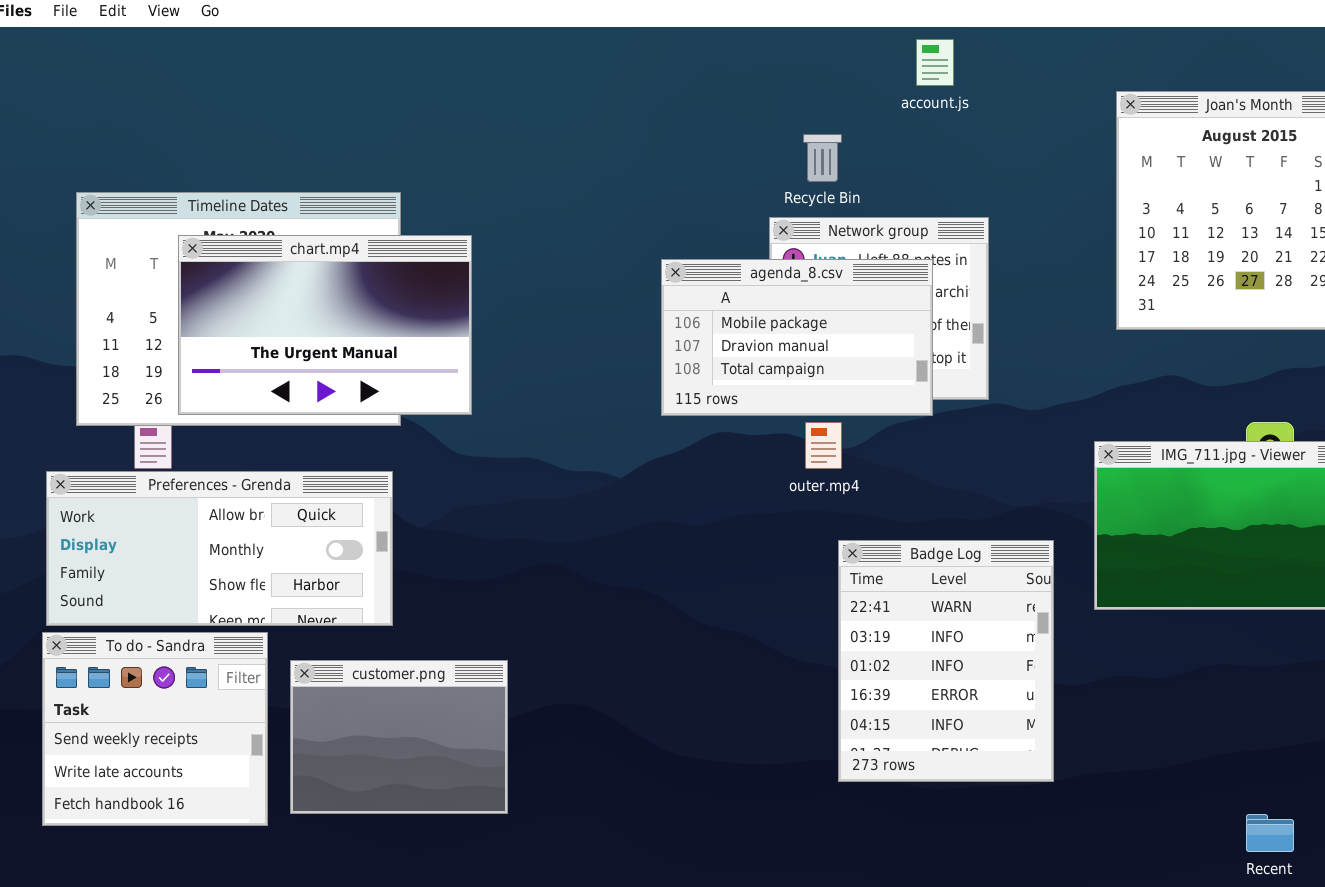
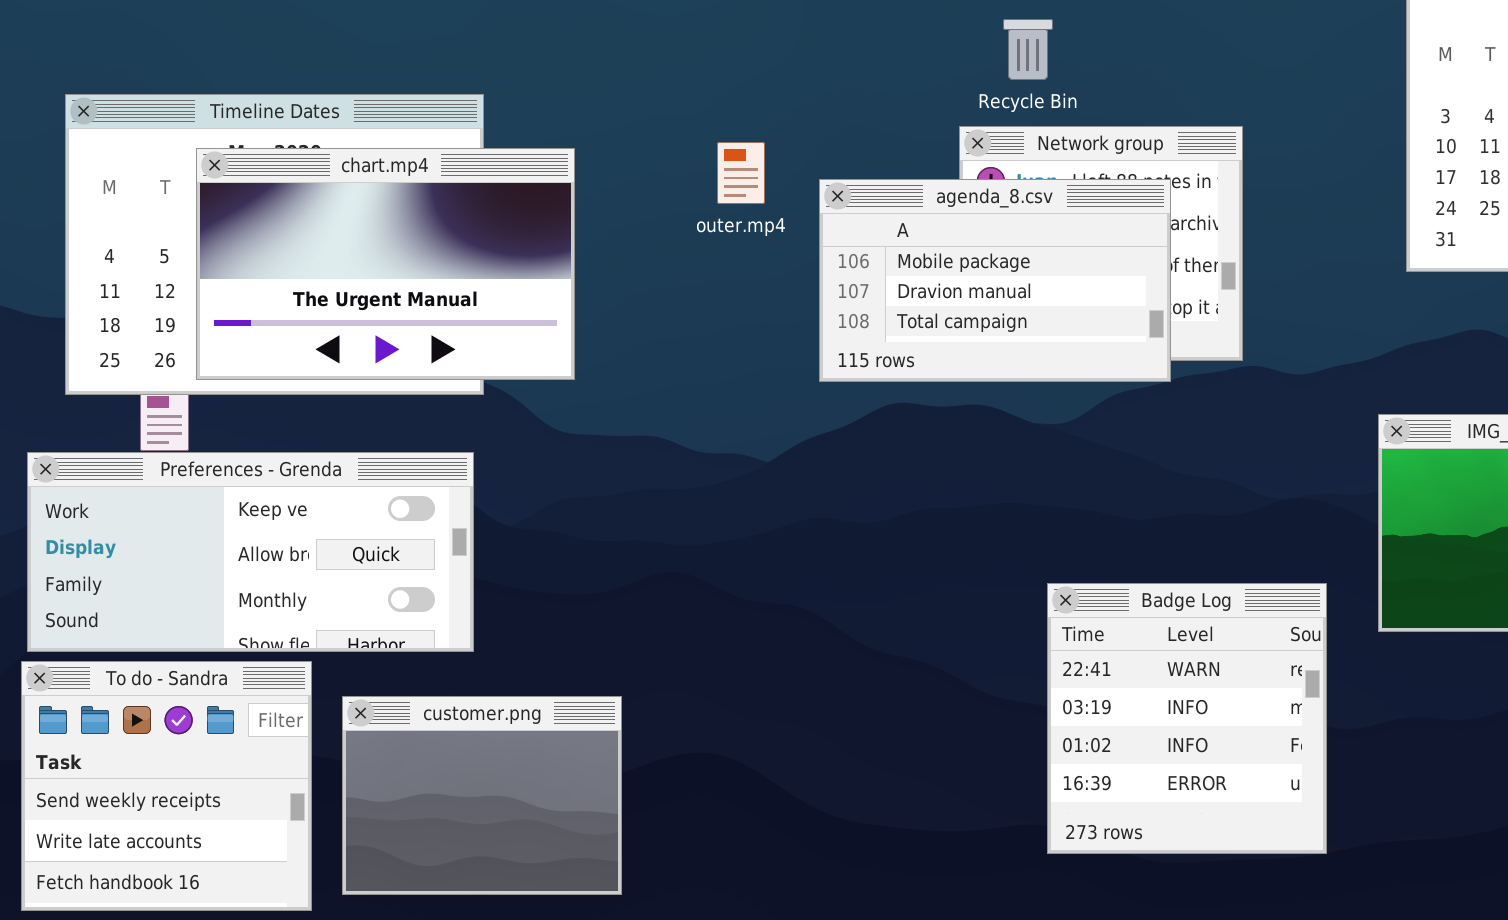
outer.mp4: [805,422,842,469] -> [717,142,765,204], moved
Preferences - Grenda: [46,471,393,626] -> [27,452,474,652], scrolled up 1 row
Badge Log: [838,540,1054,782] -> [1047,583,1327,854], resized

